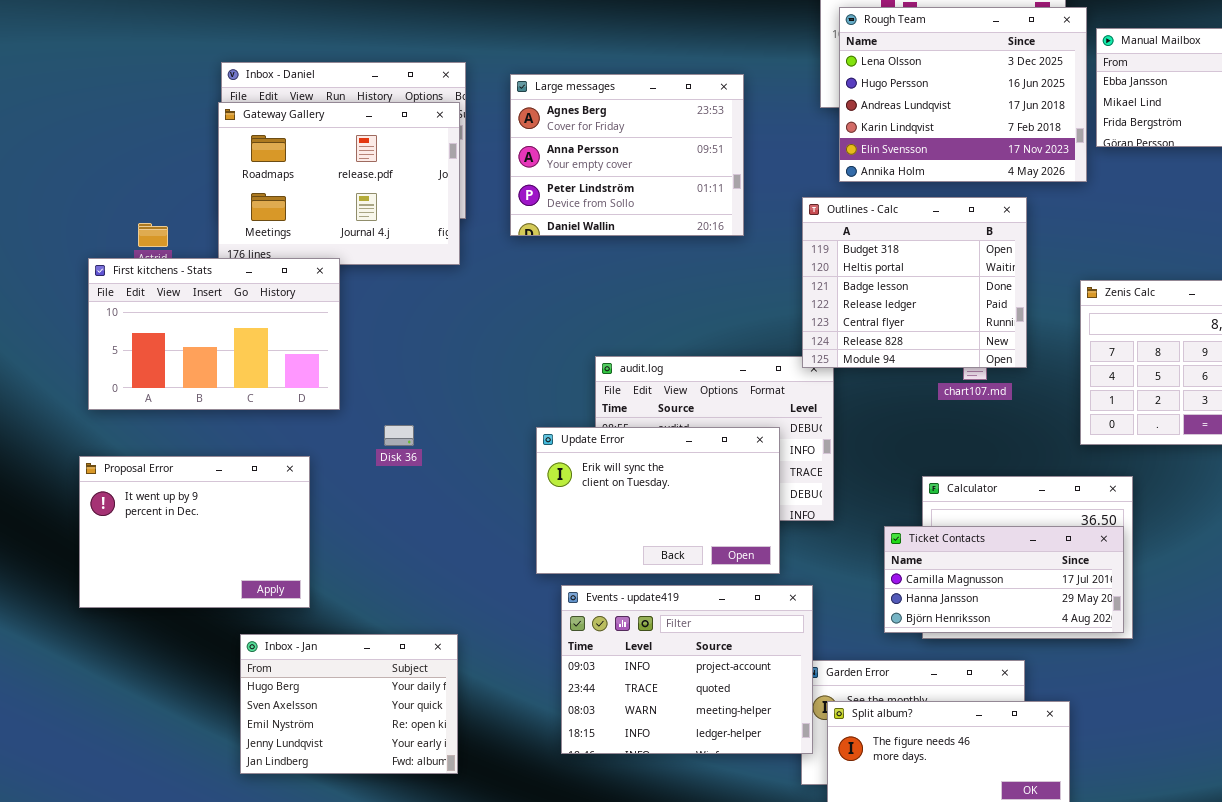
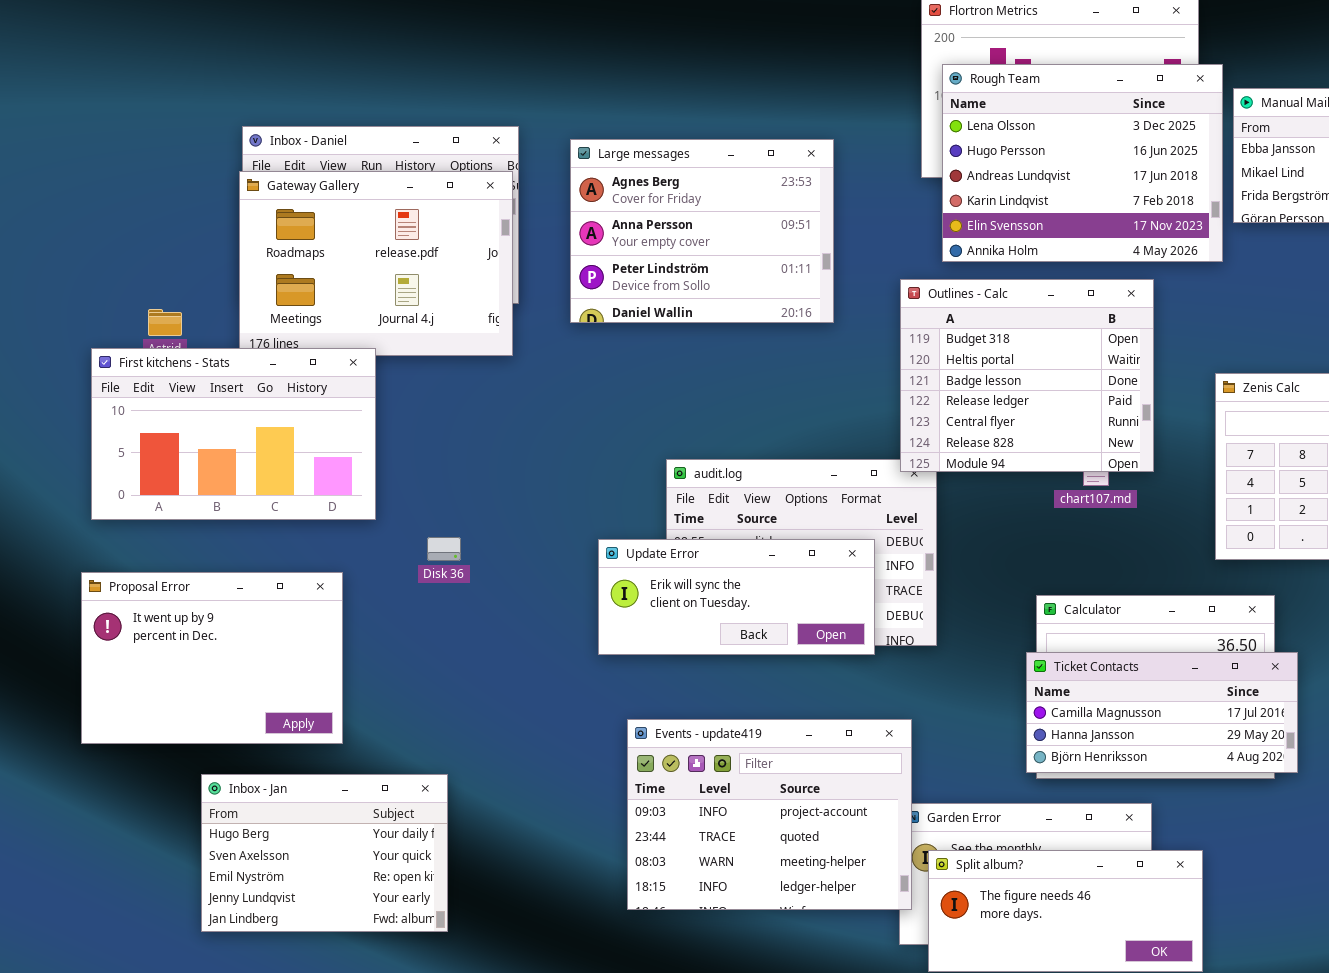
Update Error: [536,427,780,574] -> [598,539,875,655], resized
Ticket Contacts: [884,526,1124,633] -> [1026,652,1298,773], moved
Inbox - Jan: [240,634,458,774] -> [201,774,448,932], moved

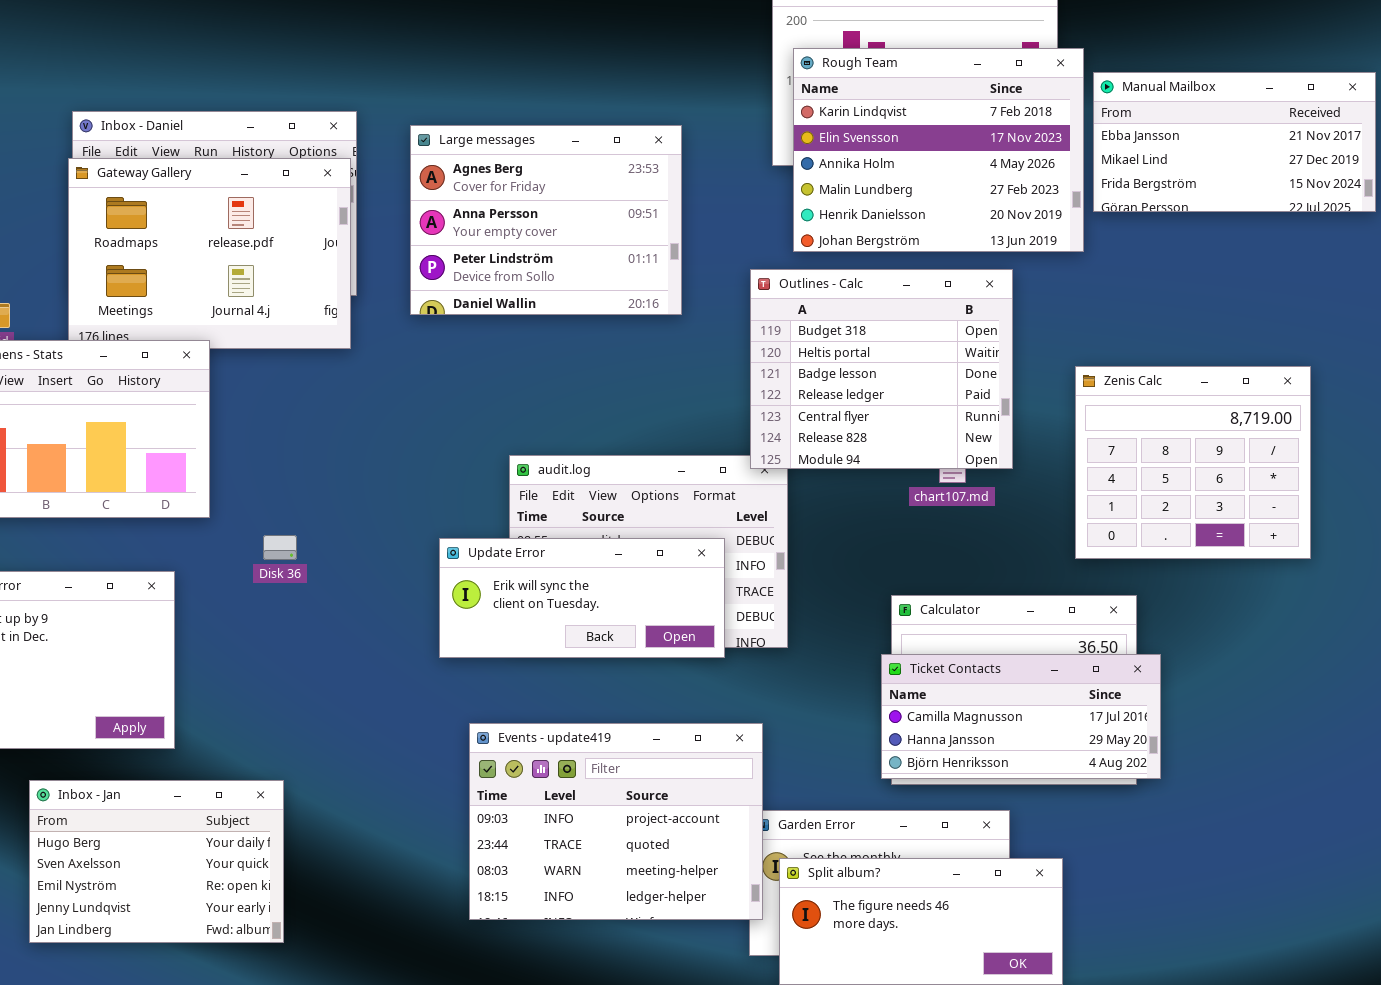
Rough Team: [942,64,1223,262] -> [793,48,1084,252], scrolled down 3 rows

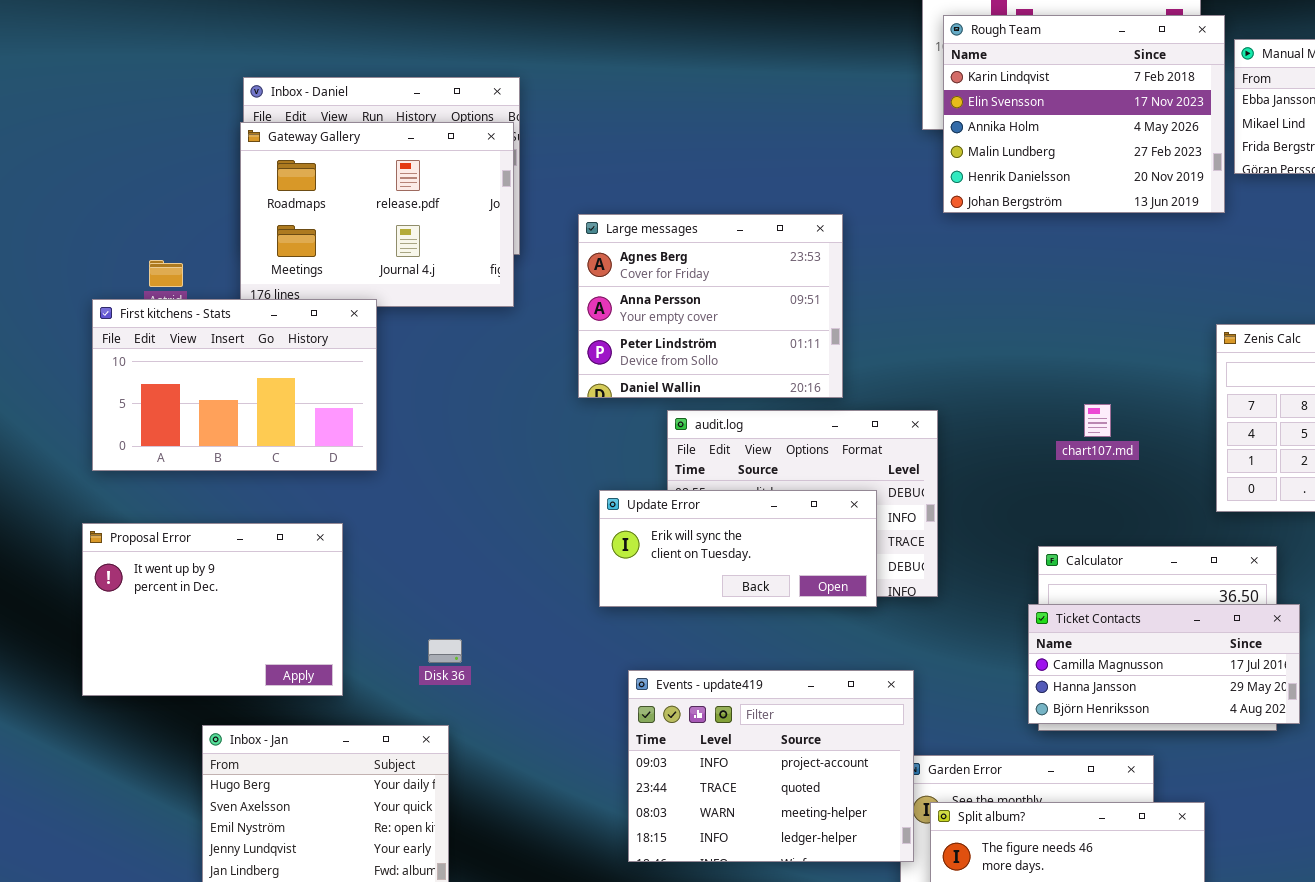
Large messages: [410,125,682,315] -> [578,214,843,398], moved
Outlines - Calc: [750,269,1013,469] -> none, closed
Disk 36: [263,535,297,560] -> [428,639,462,663], moved

